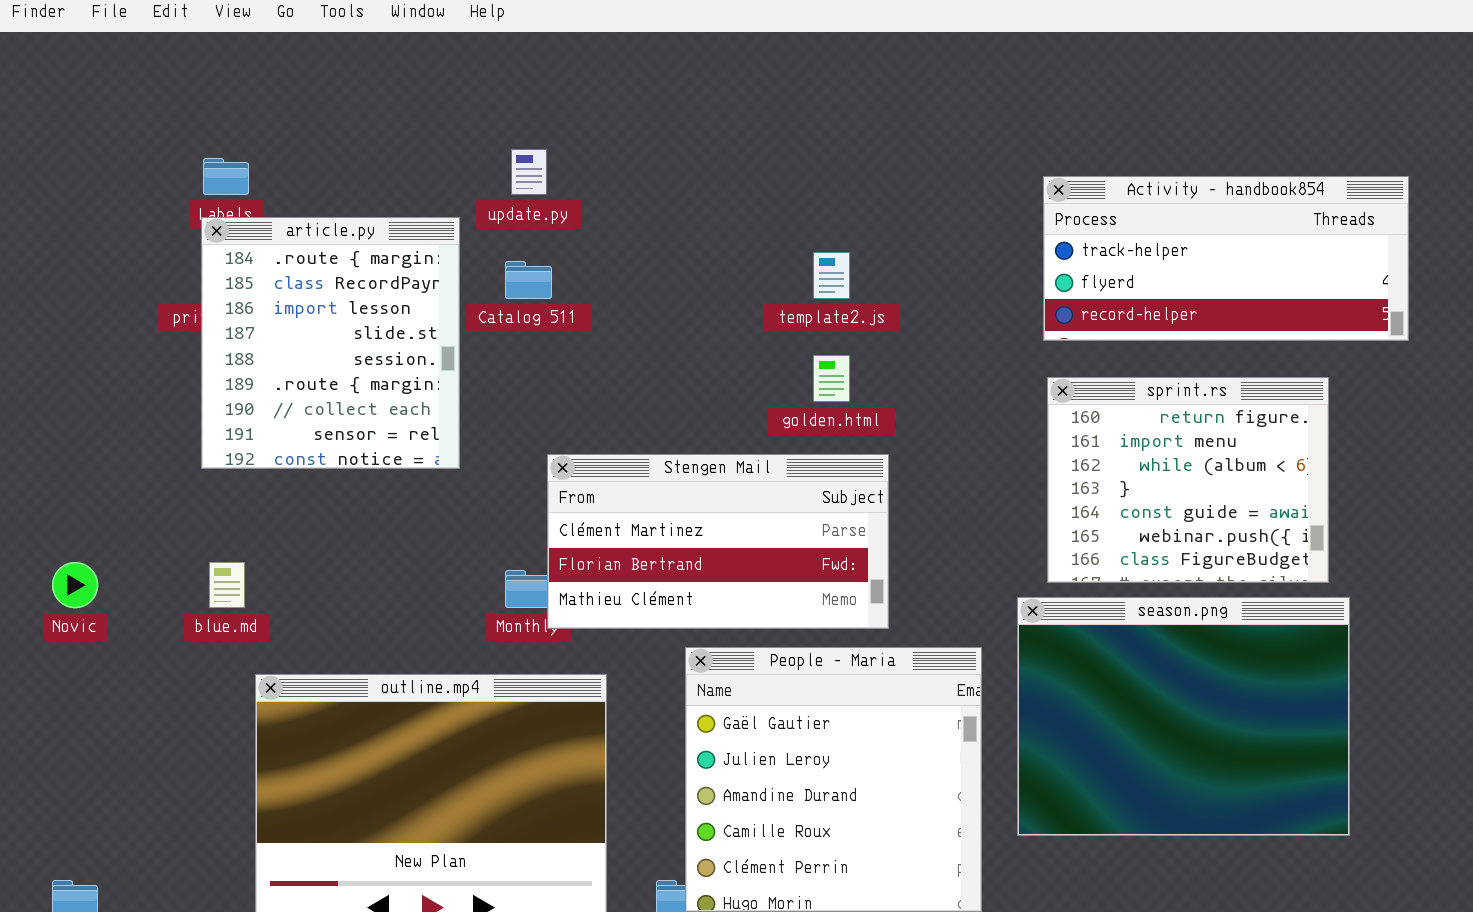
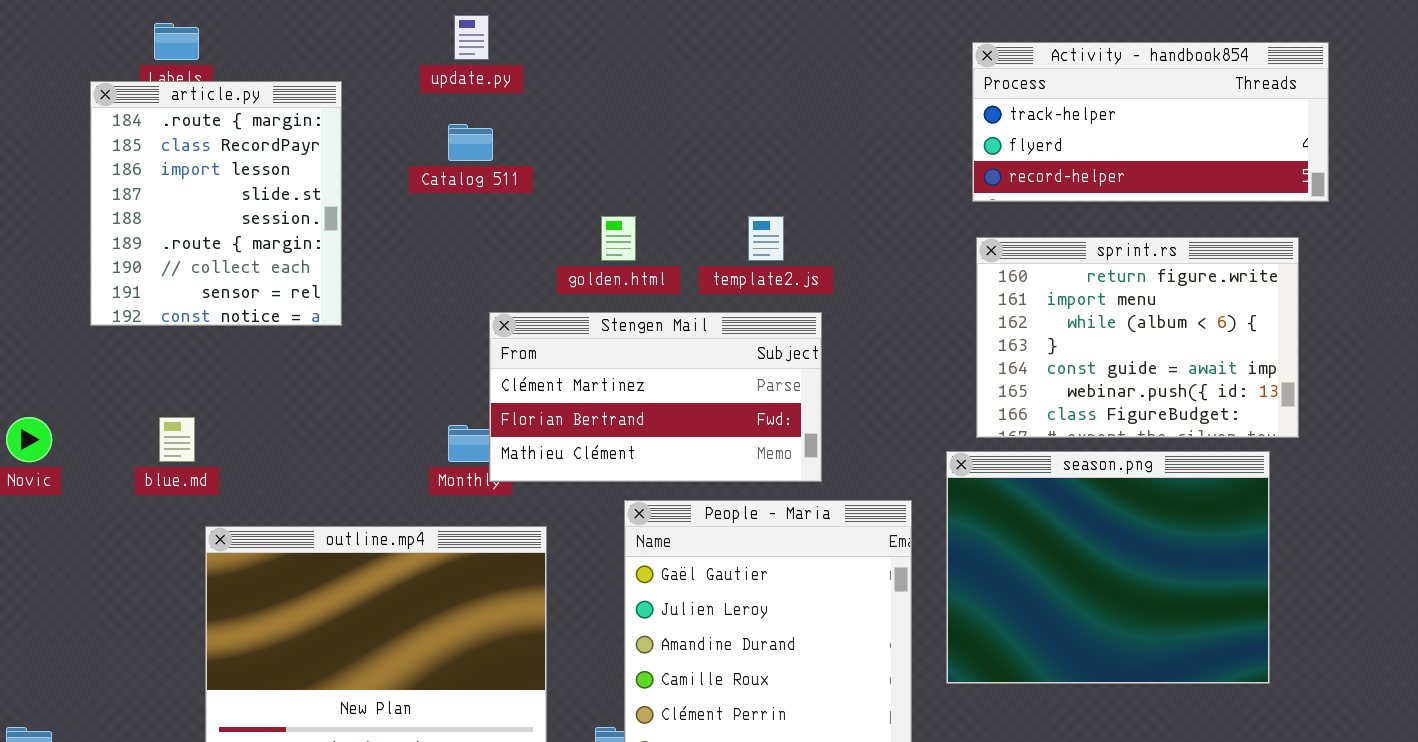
article.py: [201,217,460,469] -> [90,81,342,326], moved
template2.js: [813,252,850,299] -> [748,216,784,261], moved
golden.html: [813,355,850,402] -> [601,216,636,261], moved
sprint.rs: [1047,377,1329,583] -> [976,237,1299,438], resized

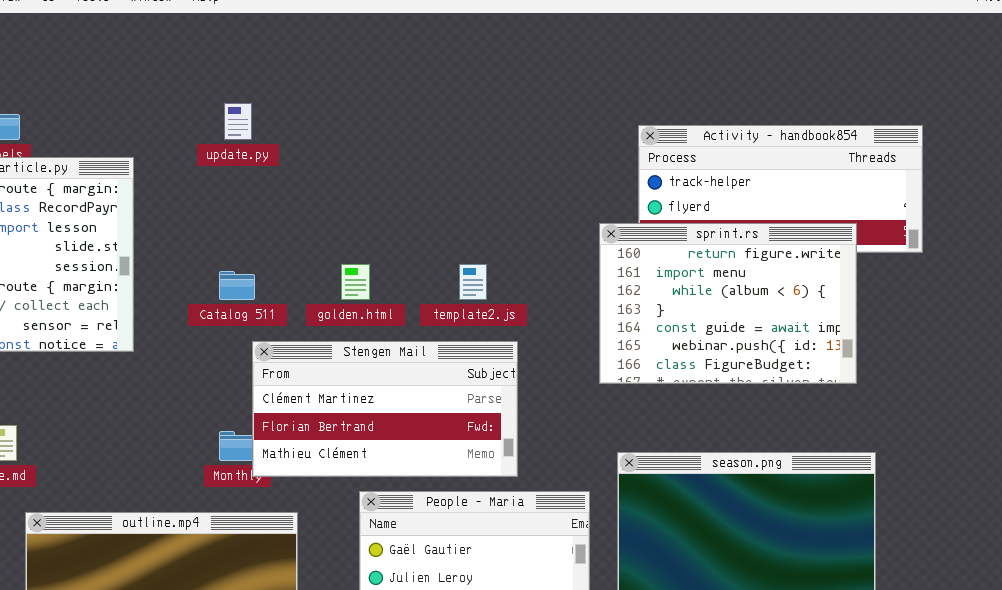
Catalog 511: [448,124,493,161] -> [219,271,255,300], moved
sprint.rs: [976,237,1299,438] -> [599,223,857,384], moved

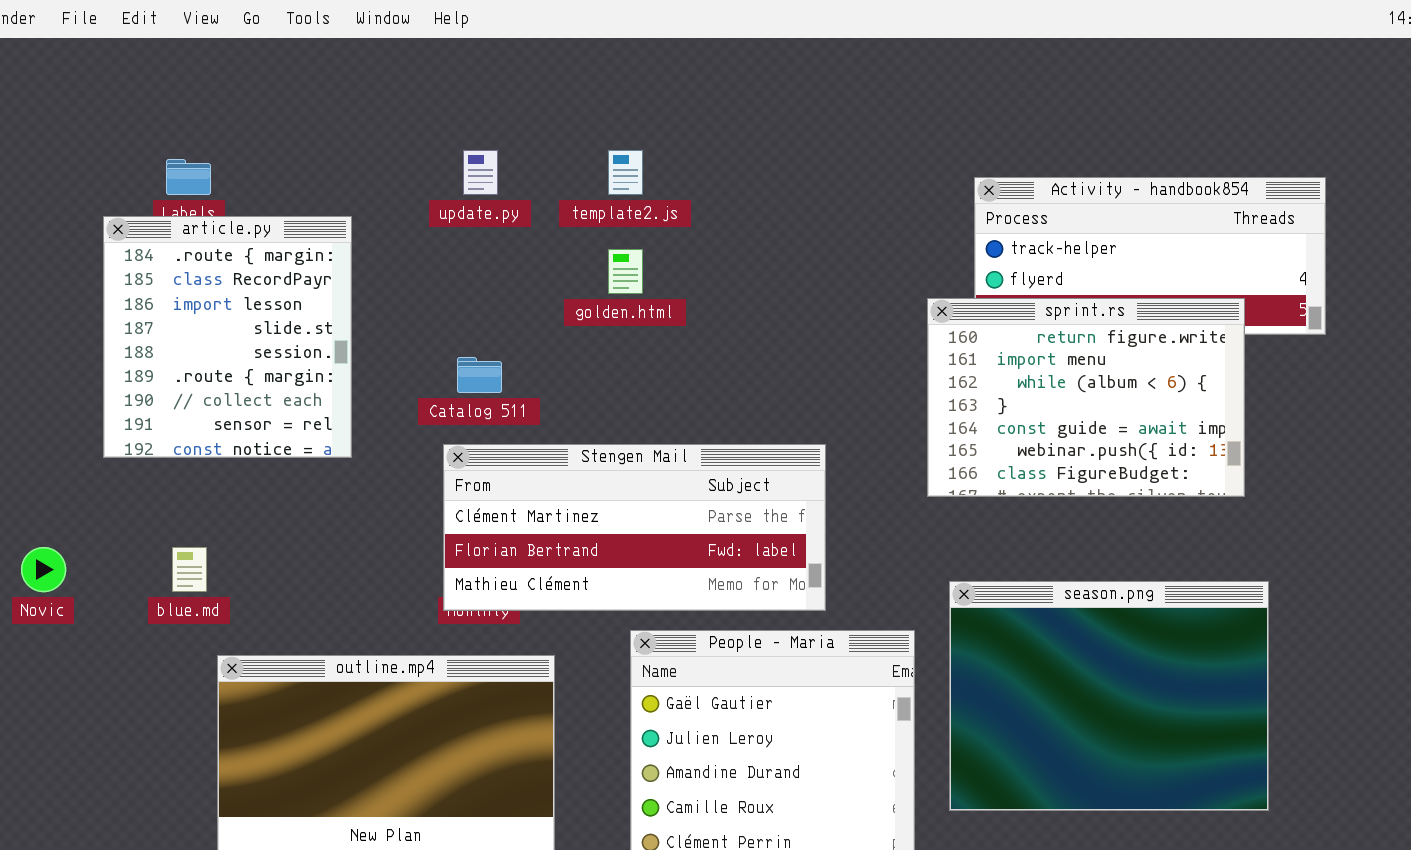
golden.html: [341,264,370,300] -> [608,249,643,294], moved
template2.js: [459,264,487,300] -> [608,150,643,195], moved
Stengen Mail: [252,341,518,477] -> [443,444,826,611], resized

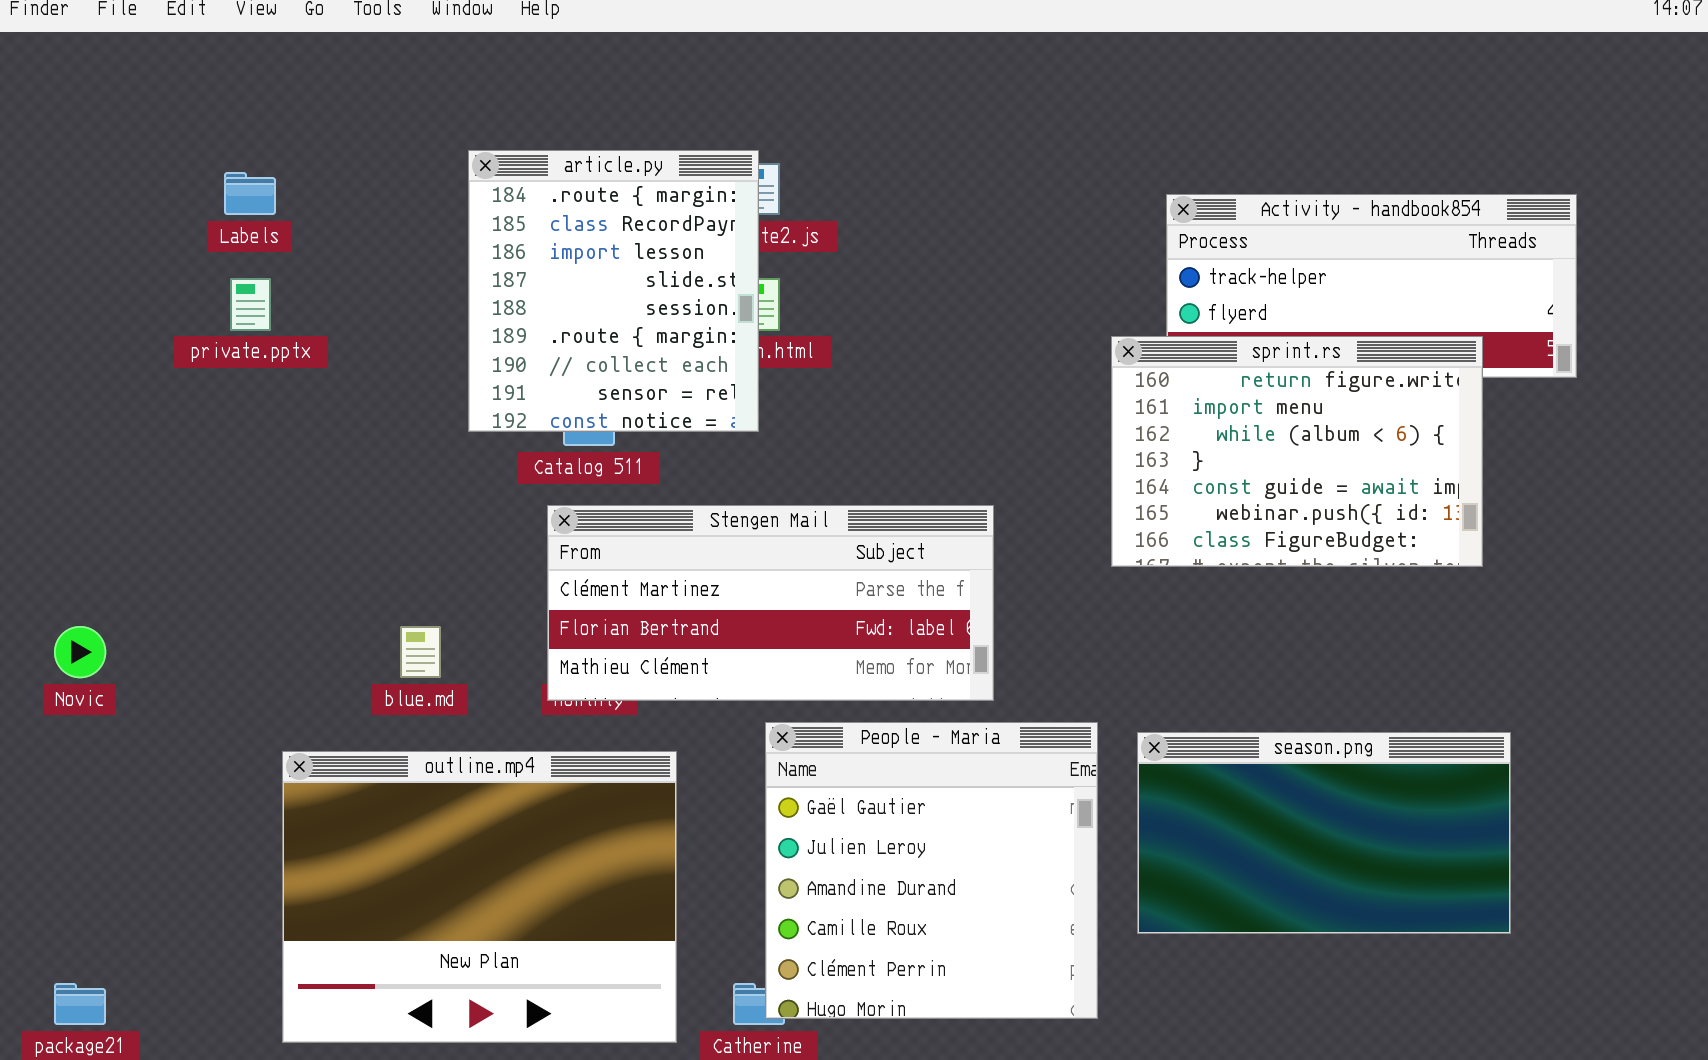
article.py: [103,216,352,458] -> [468,150,759,432], moved
blue.md: [172,547,207,592] -> [400,626,441,678], moved
season.png: [949,581,1269,811] -> [1137,732,1511,934], resized

